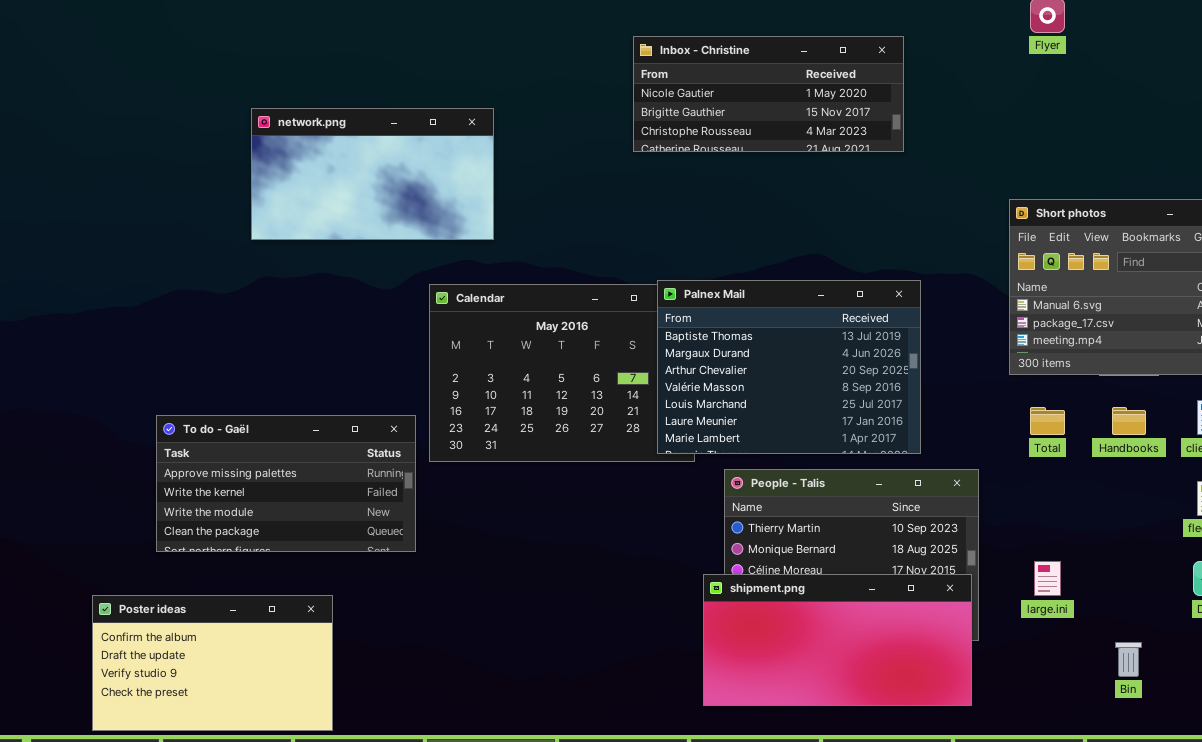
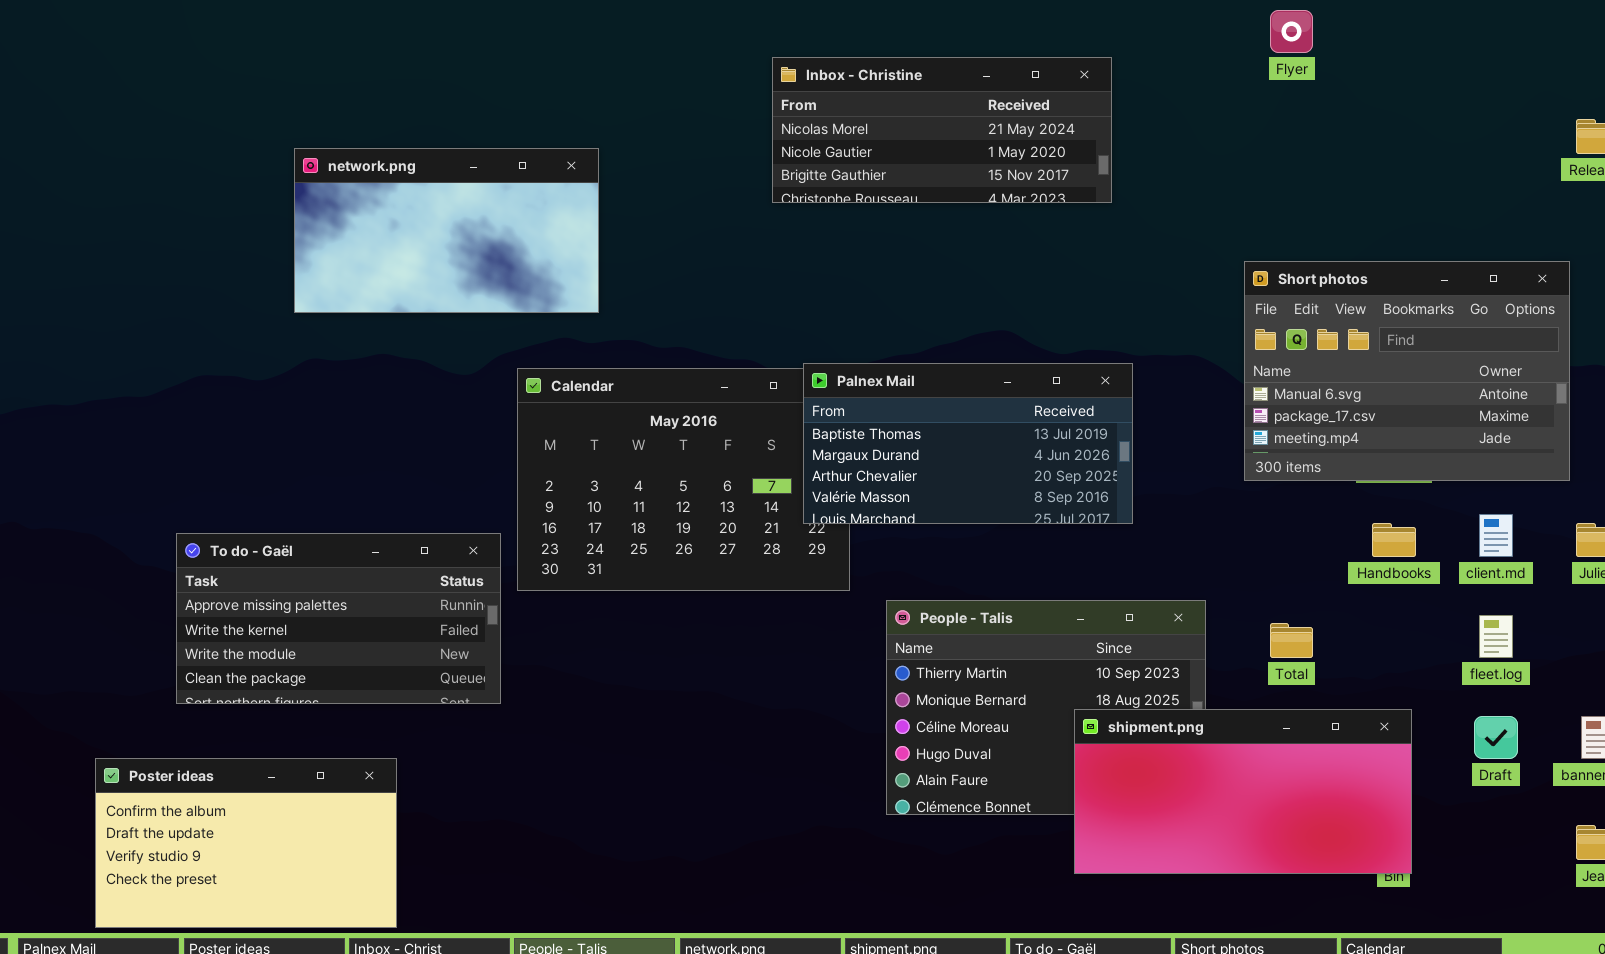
Inbox - Christine: [633,36,904,152] -> [772,57,1112,203], scrolled up 1 row
Palnex Mail: [657,280,921,454] -> [803,363,1133,524], resized
Total: [1030,407,1065,435] -> [1270,623,1313,658], moved
shipment.png: [703,574,972,706] -> [1074,709,1412,874], moved

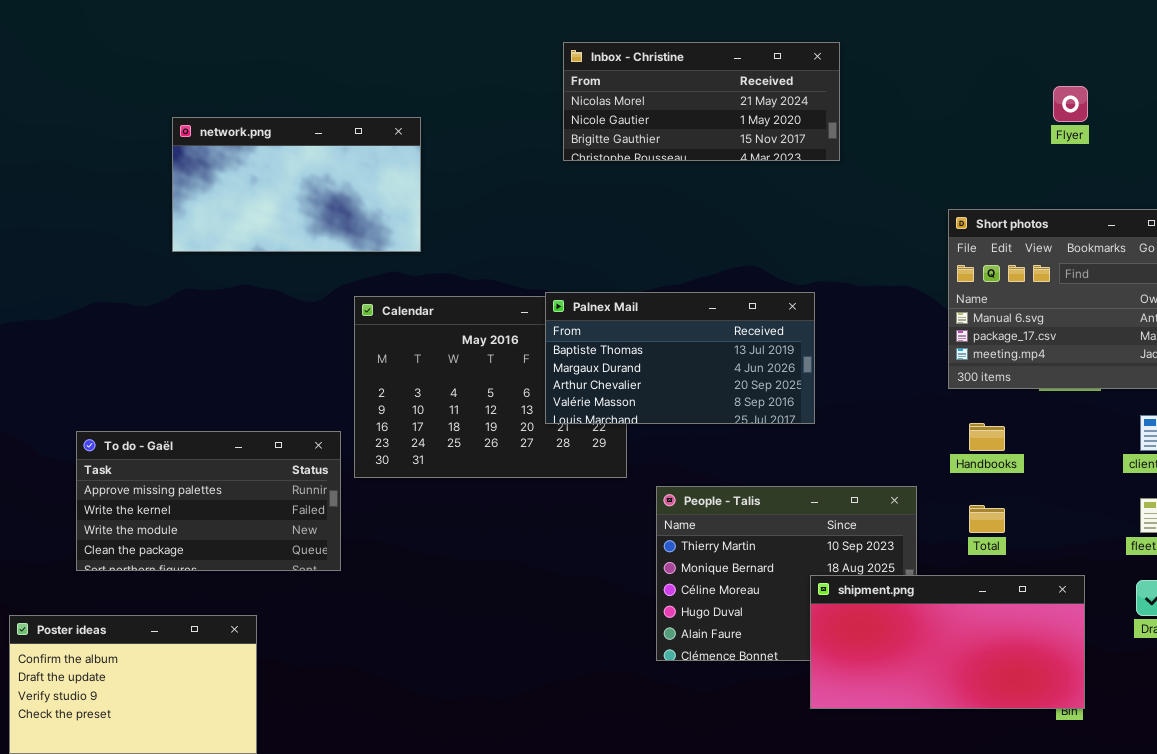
Flyer: [1270,10,1313,53] -> [1053,86,1088,122], moved
Palnex Mail: [803,363,1133,524] -> [545,292,815,424], moved
Handbooks: [1372,523,1416,557] -> [969,423,1005,451], moved

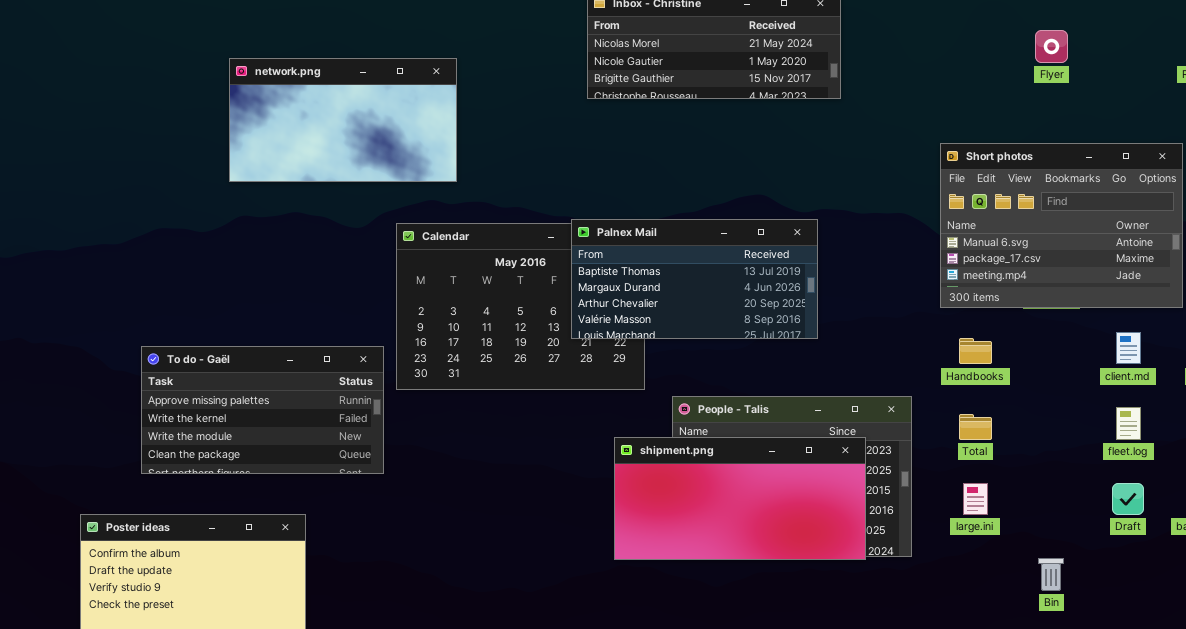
shipment.png: [810,575,1085,709] -> [614,437,866,560], moved

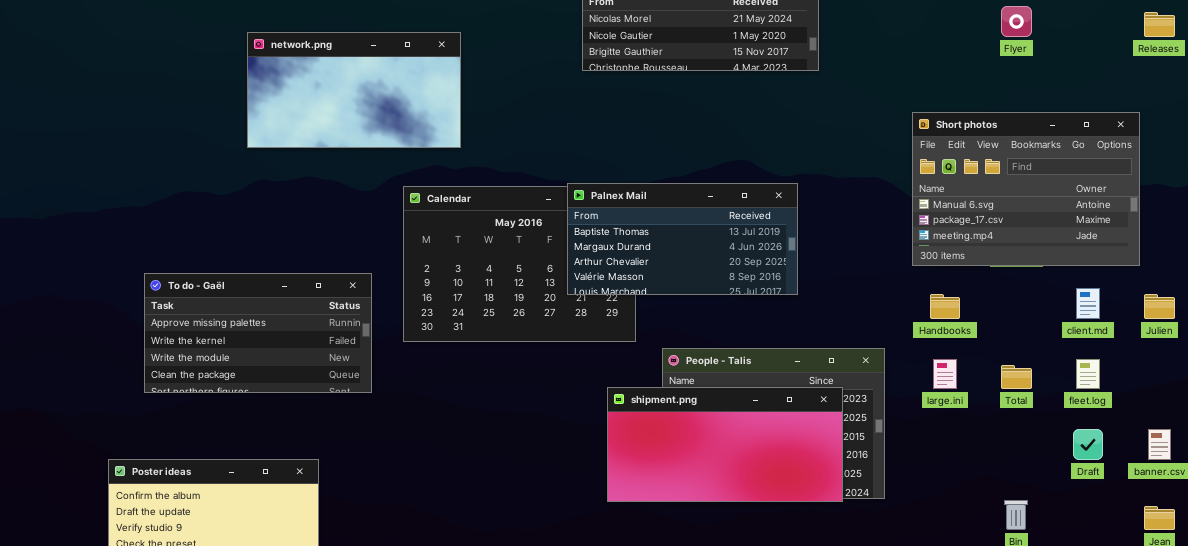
To do - Gaël: [141,346,384,474] -> [144,273,372,393], moved
Total: [959,414,992,440] -> [1001,365,1032,389], moved
large.ini: [963,483,988,515] -> [933,359,957,389], moved

